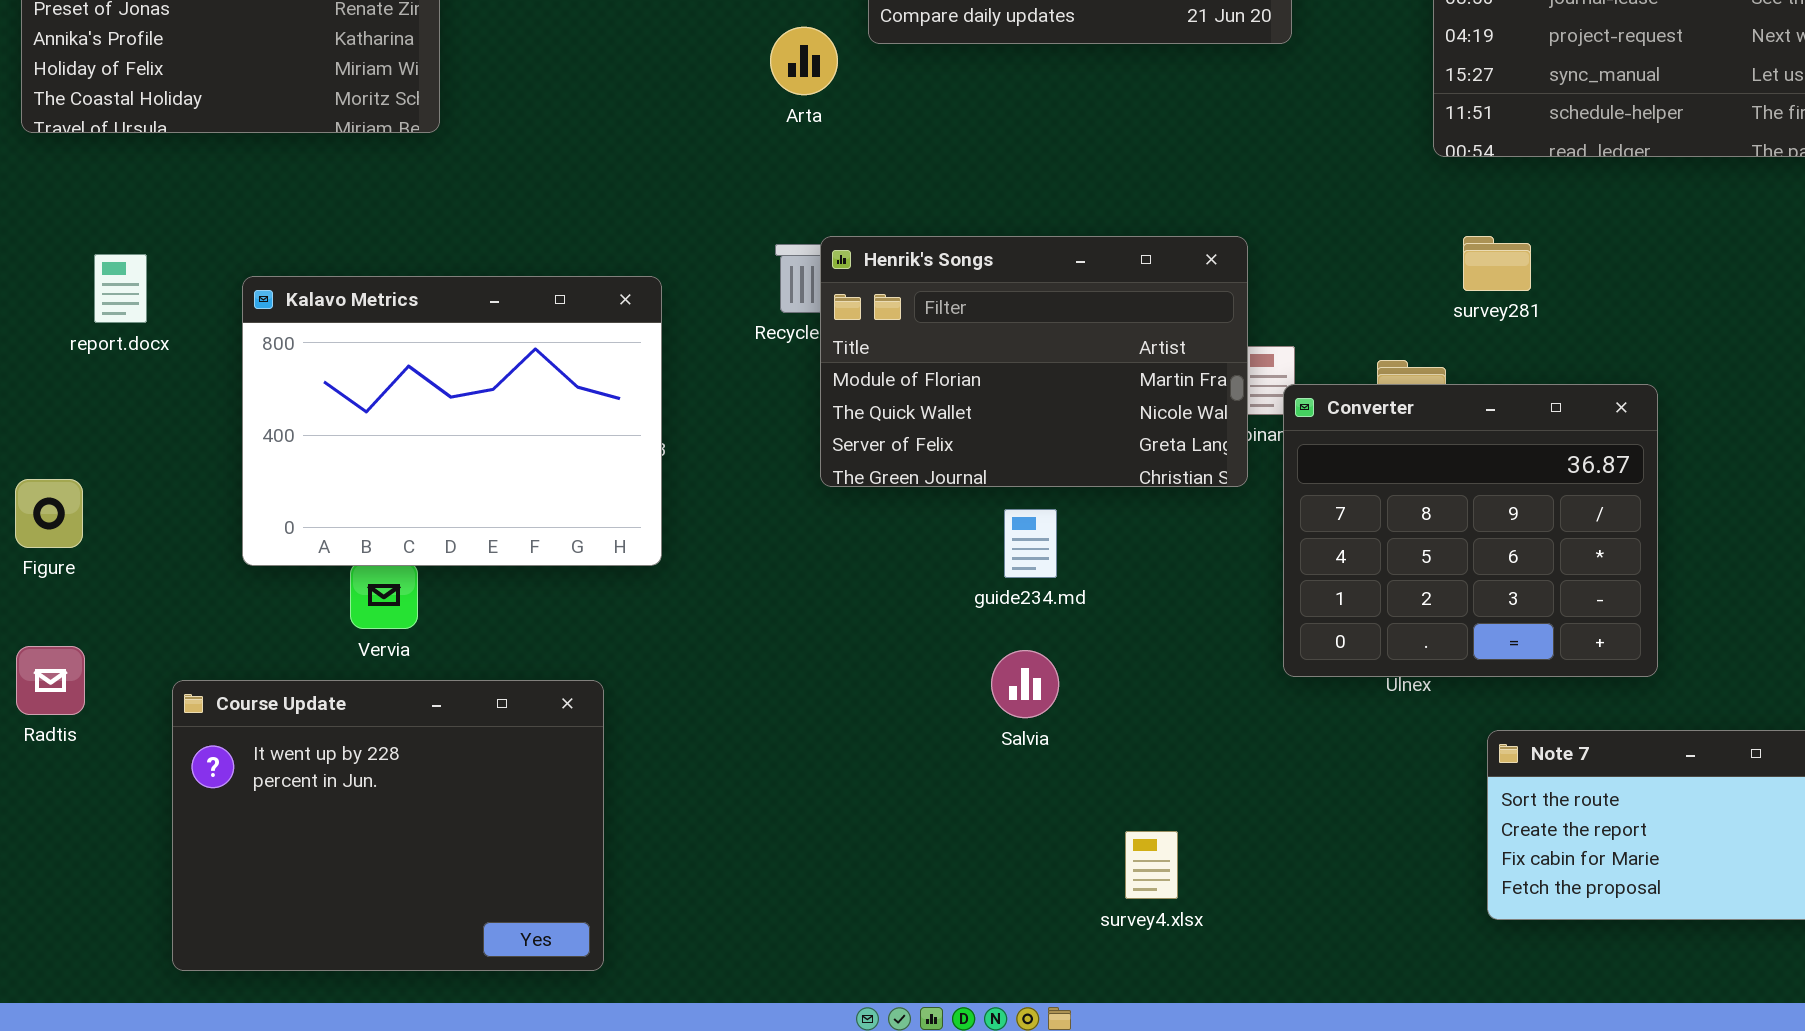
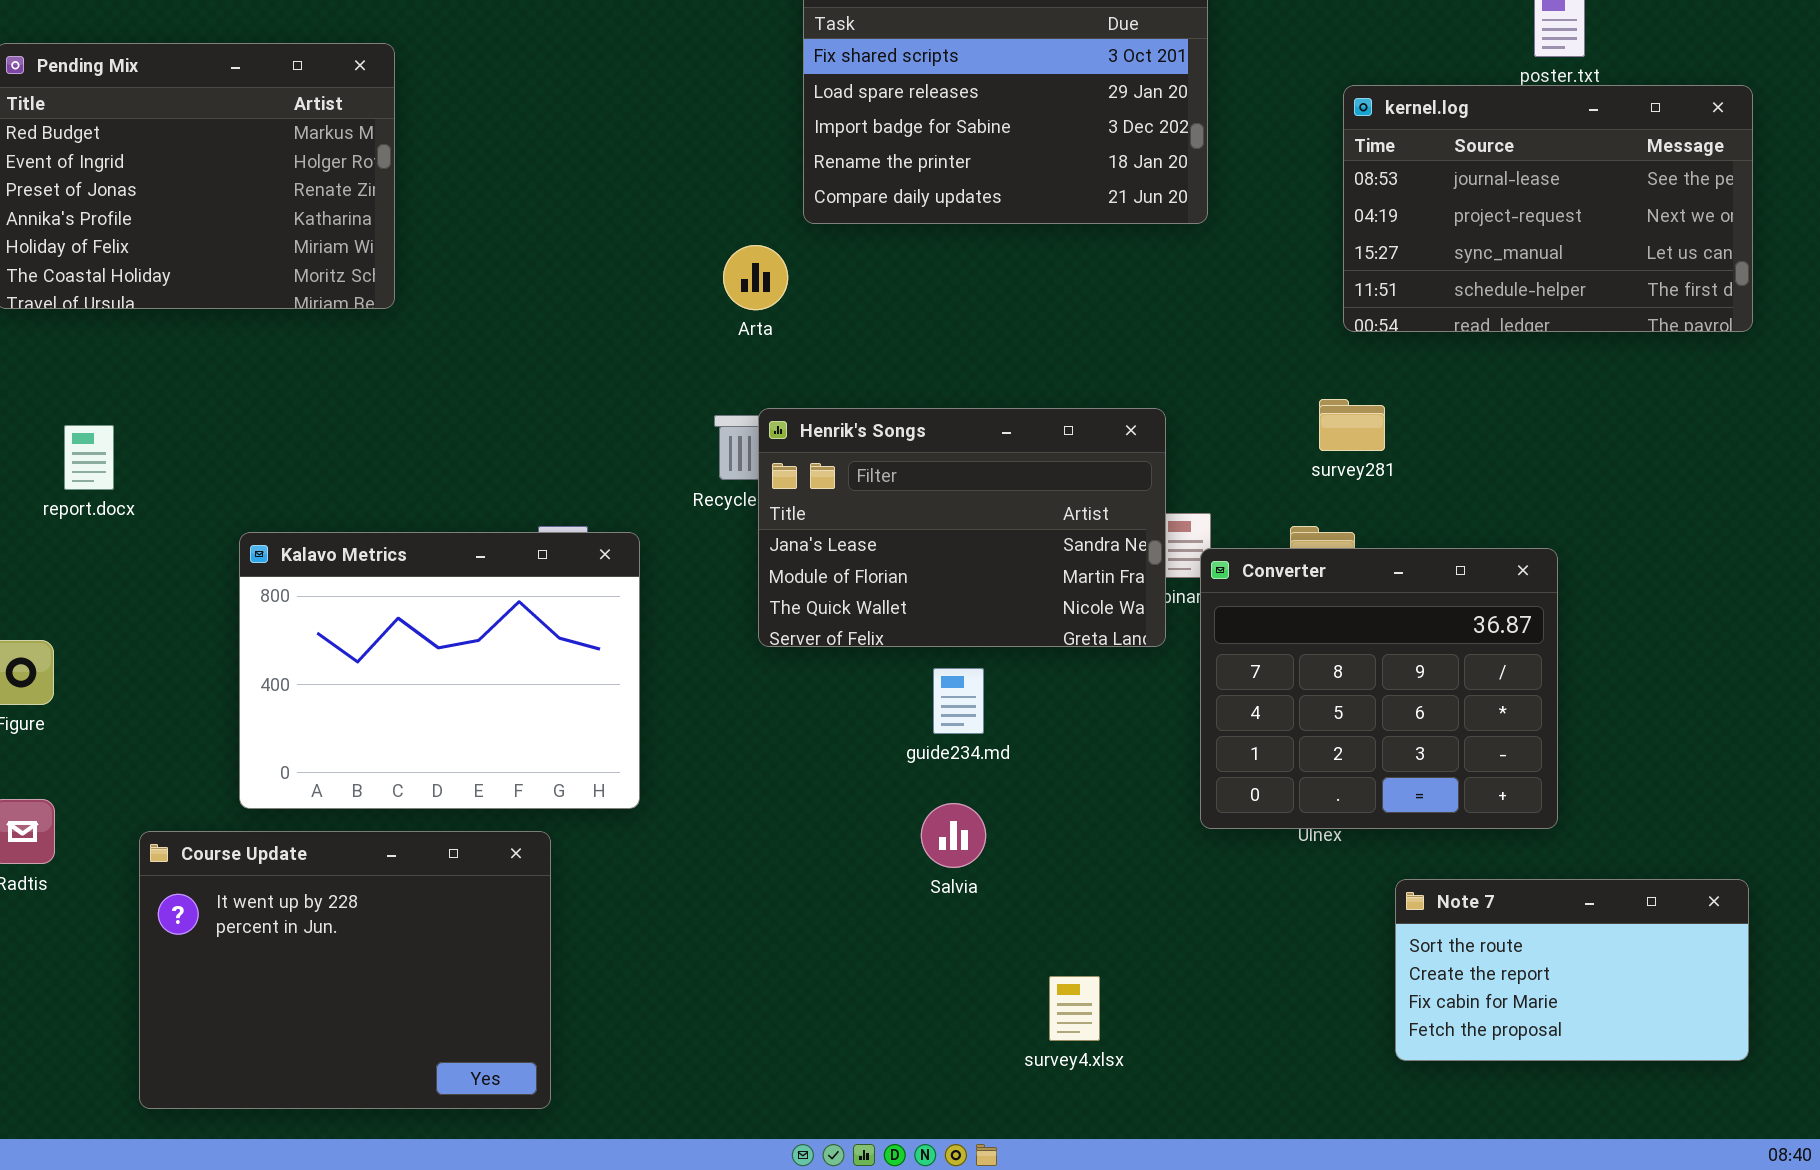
Arta: [770,27,838,95] -> [723,245,788,310], moved
Henrik's Songs: [820,236,1248,487] -> [758,408,1166,647], scrolled up 1 row
survey281: [1463,236,1531,291] -> [1319,399,1385,451], moved
Kalavo Metrics: [242,276,662,566] -> [239,532,640,809], moved

